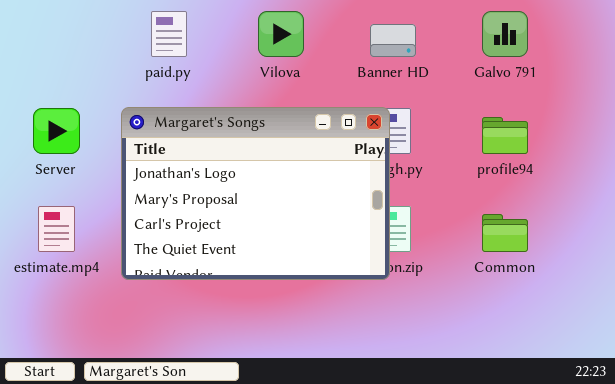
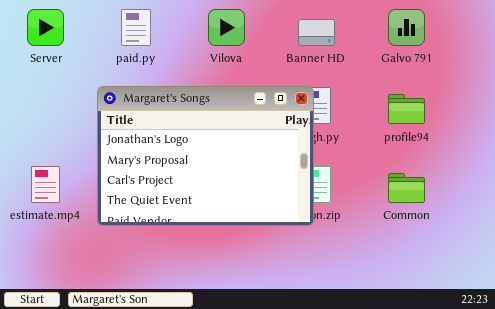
Server: [33,108,80,154] -> [27,9,64,46], moved

